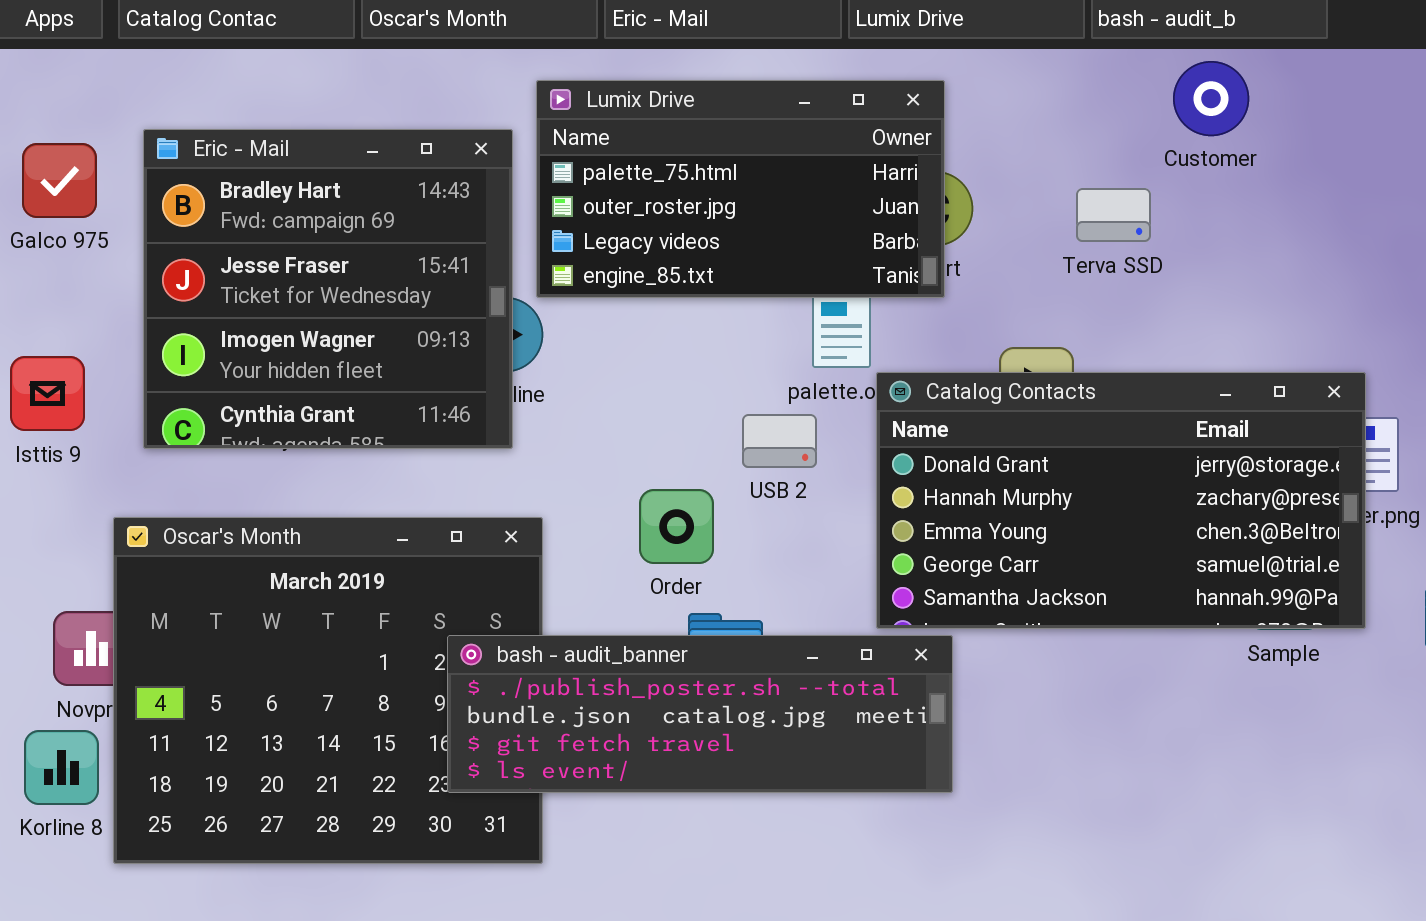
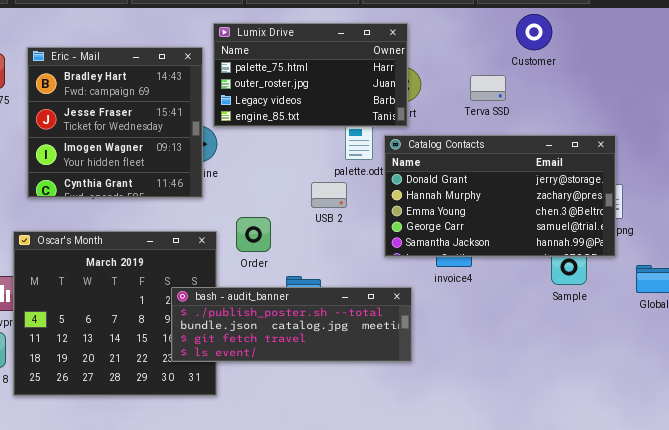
Catalog Contacts: [876,372,1366,629] -> [384,135,616,257], moved
Order: [639,489,714,564] -> [236,217,271,252], moved

